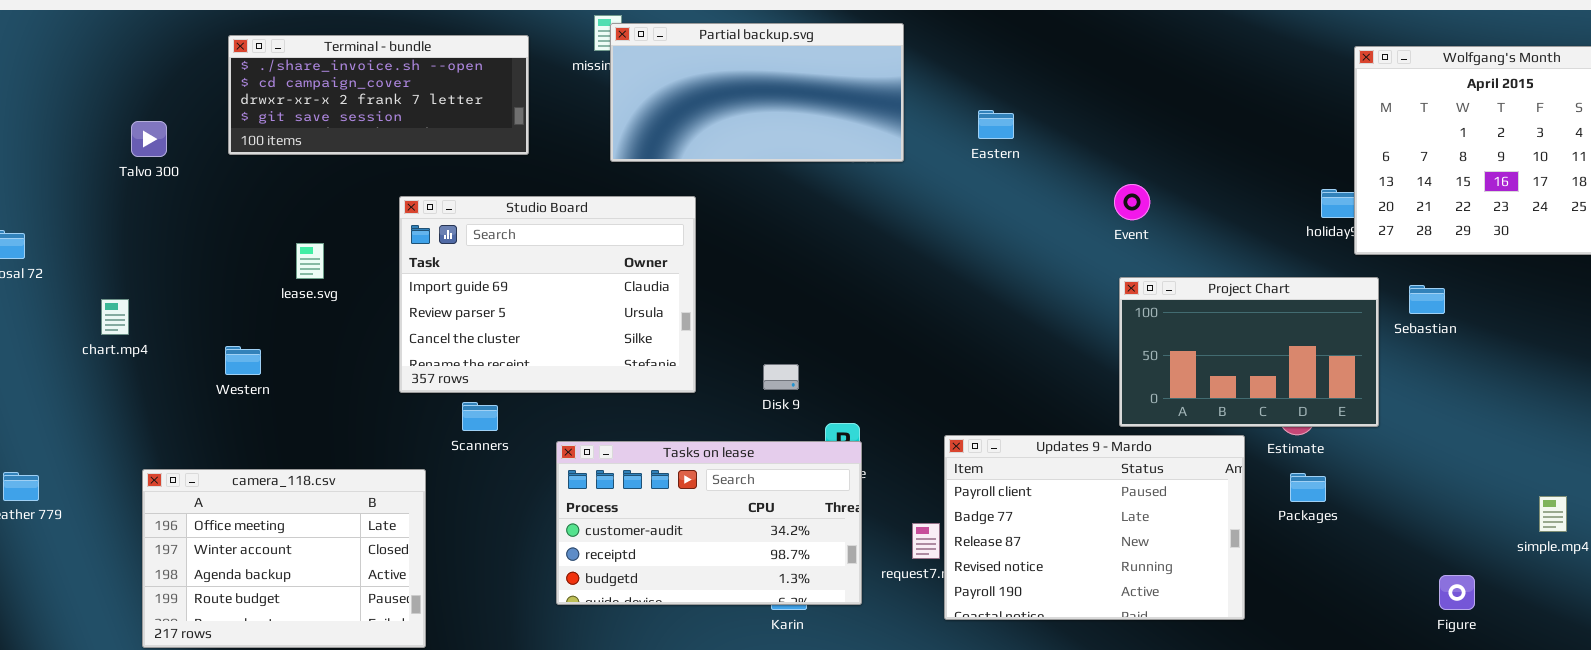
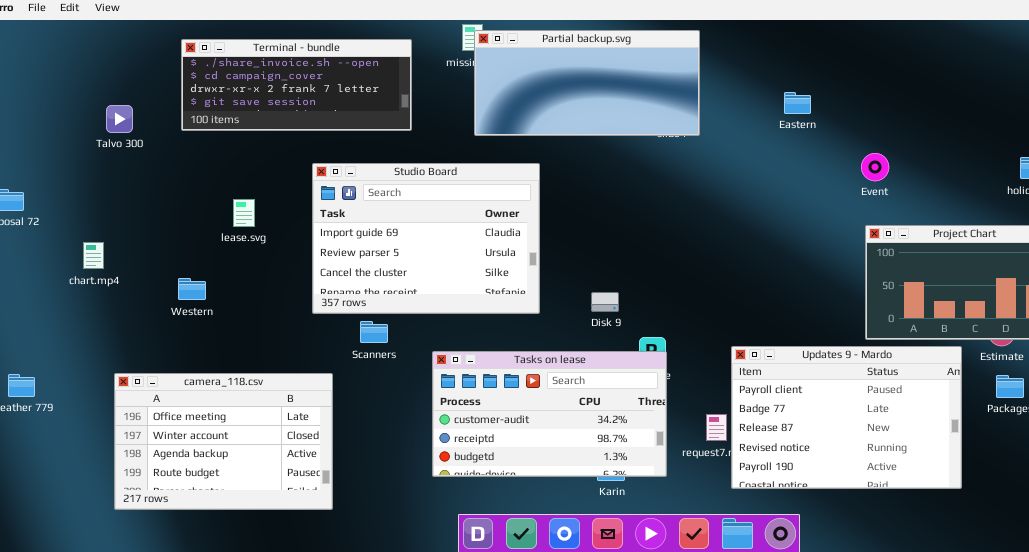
Eastern: [978,110,1014,139] -> [784,92,811,114], moved

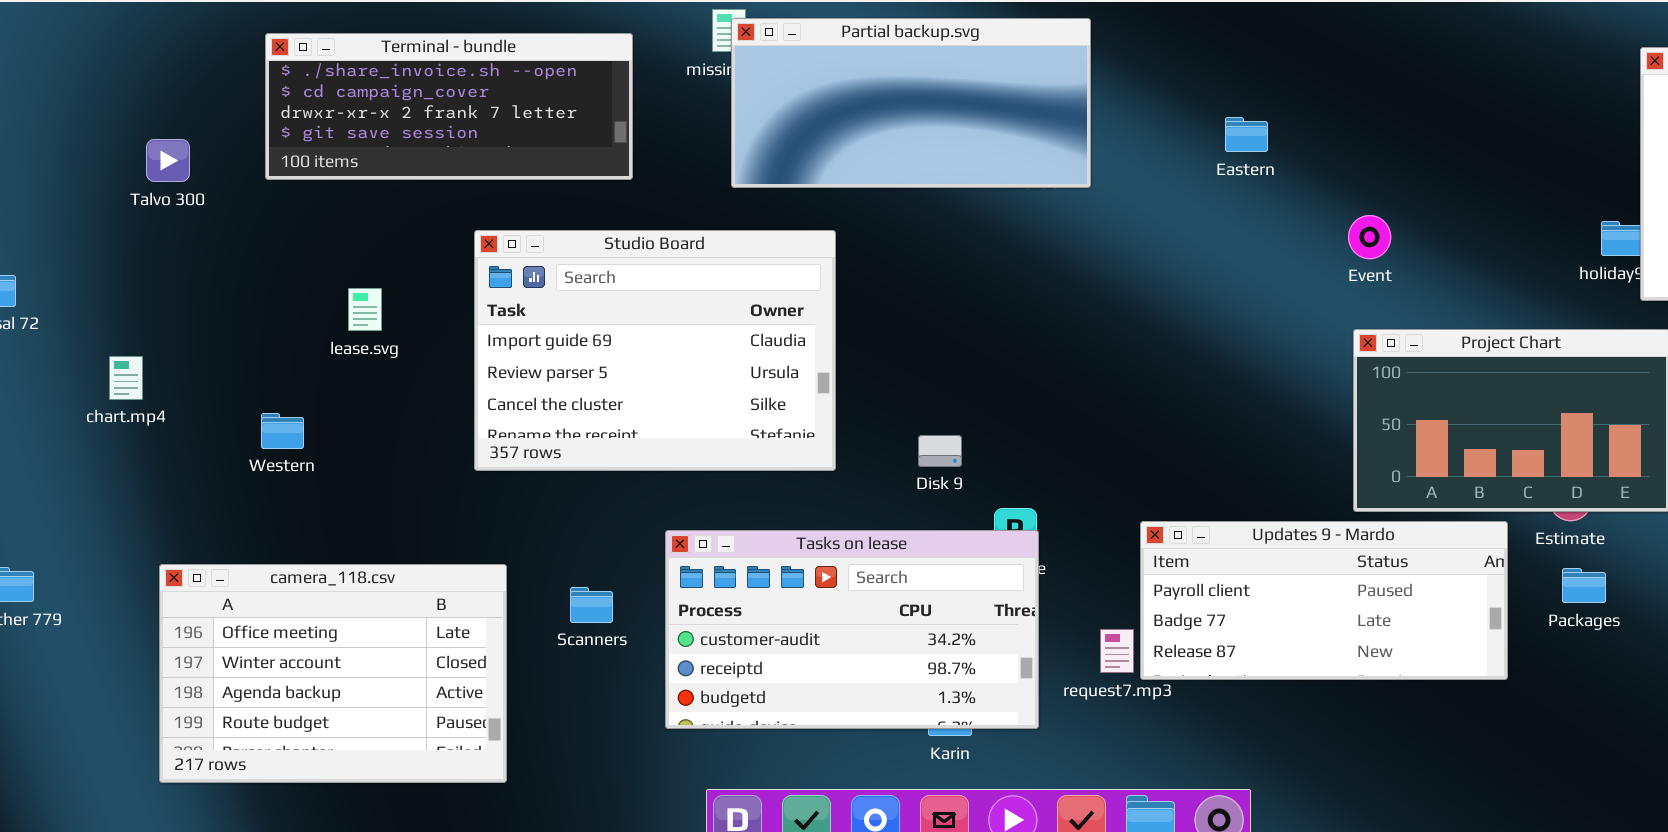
Scanners: [360,321,388,343] -> [570,587,613,623], moved
Updates 9 - Mardo: [731,346,962,489] -> [1140,521,1508,680], resized

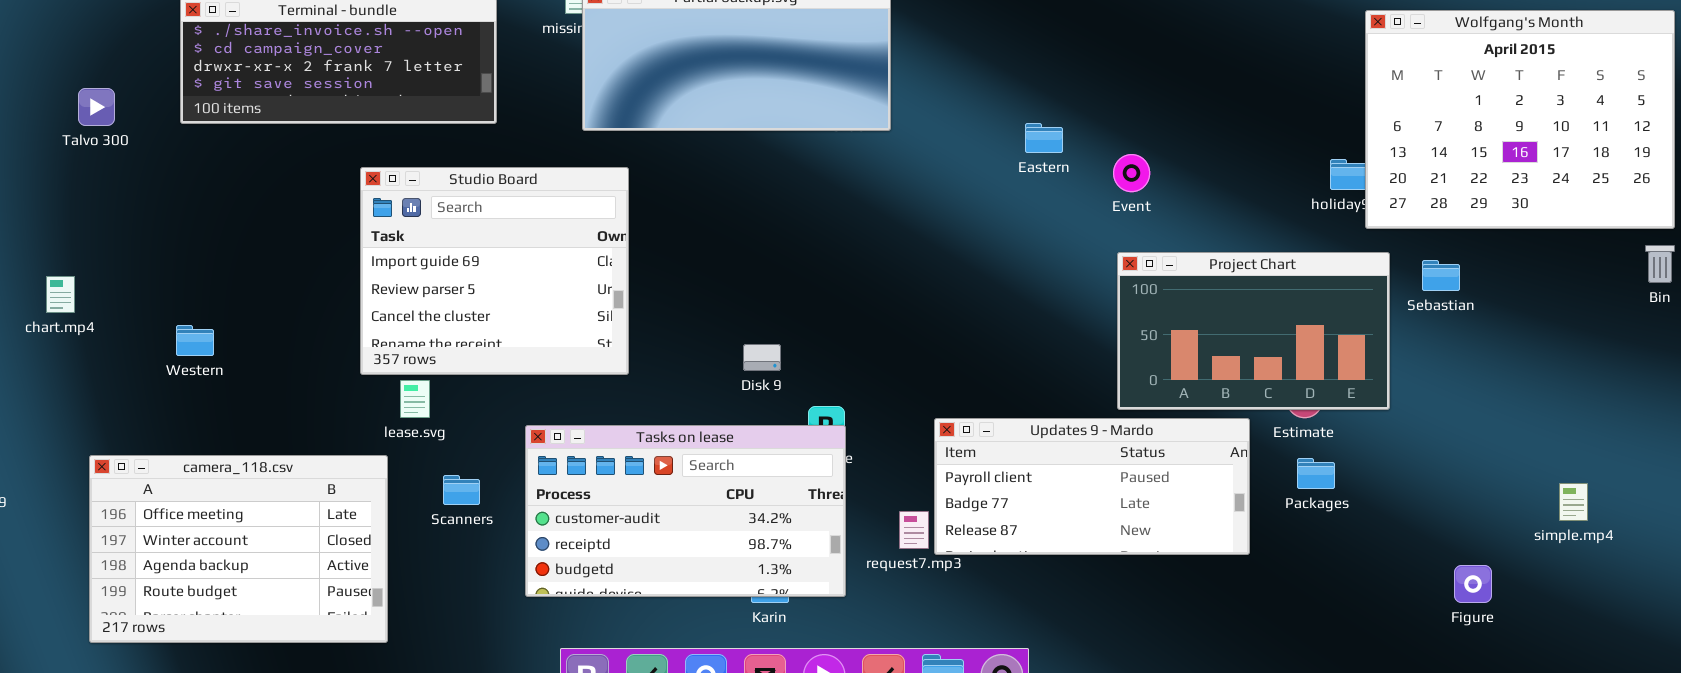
Eastern: [1225,117,1268,152] -> [1025,123,1063,153], moved
Studio Board: [474,230,836,471] -> [360,167,629,375], resized
lease.svg: [348,288,382,331] -> [400,380,430,418], moved

